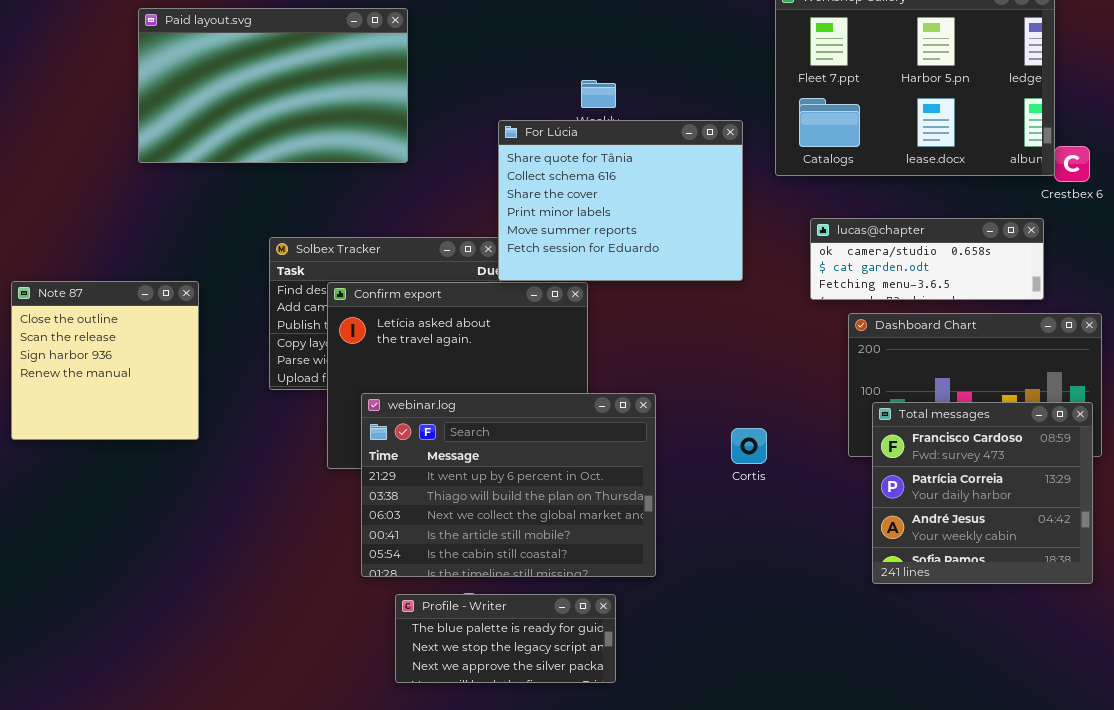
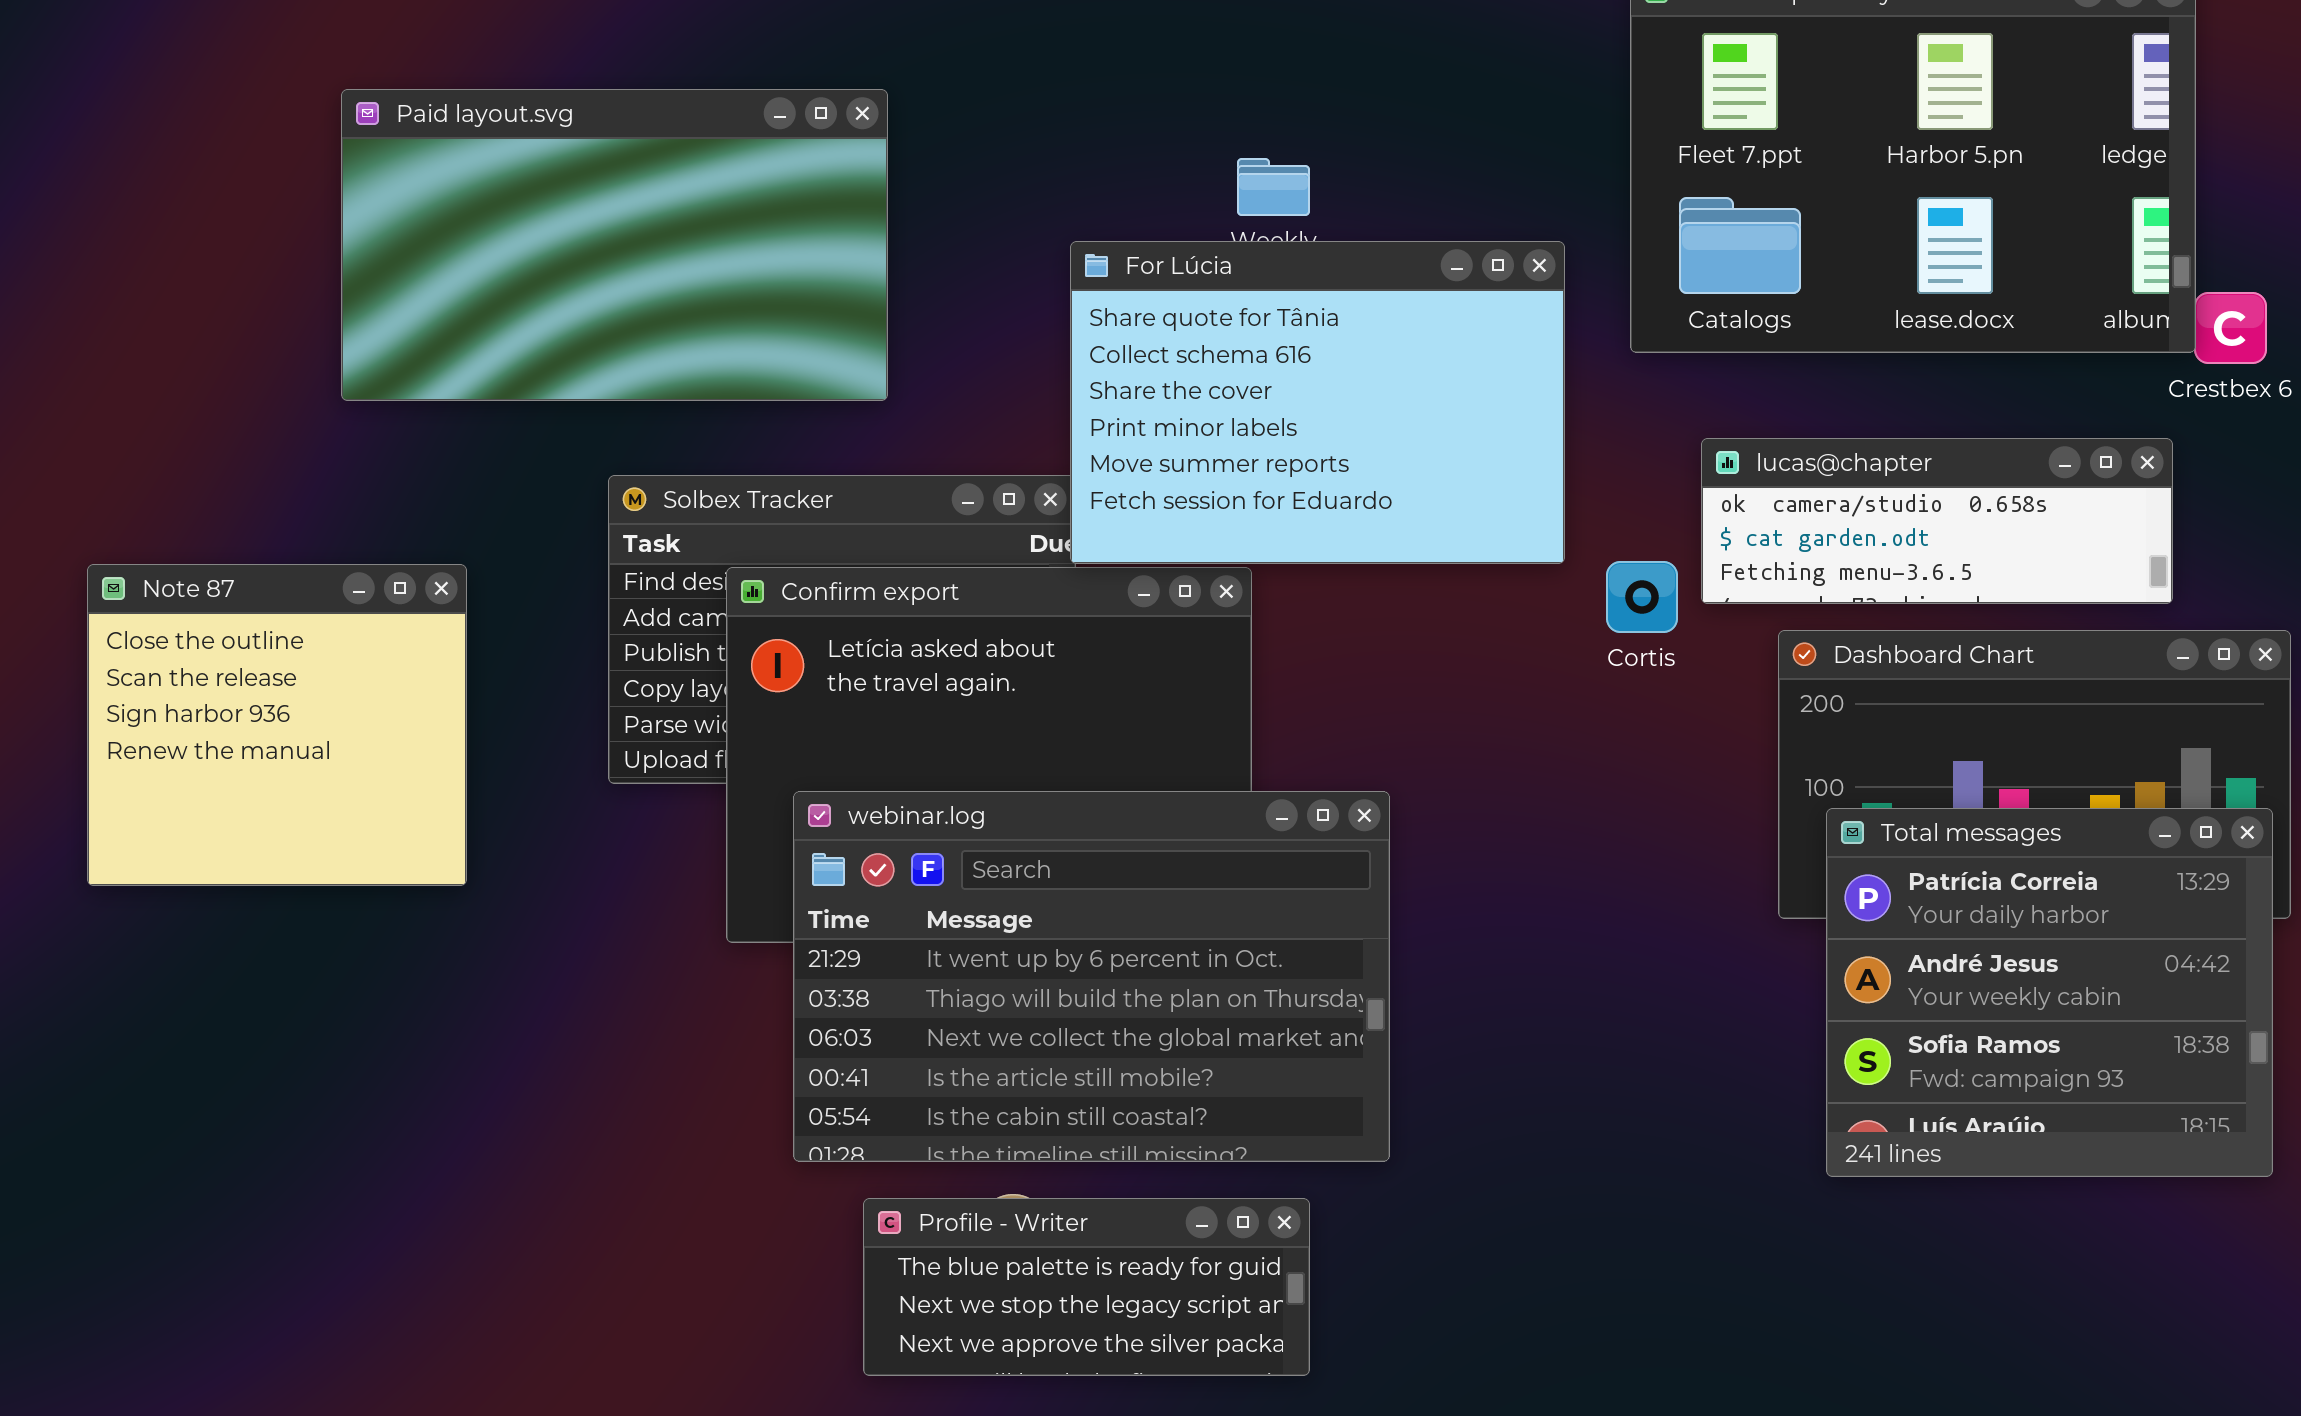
Paid layout.svg: [138,8,408,163] -> [341,89,888,401], moved
Total messages: [872,402,1093,584] -> [1826,808,2273,1177], scrolled down 1 row
Cortis: [731,428,767,464] -> [1606,561,1678,633], moved

